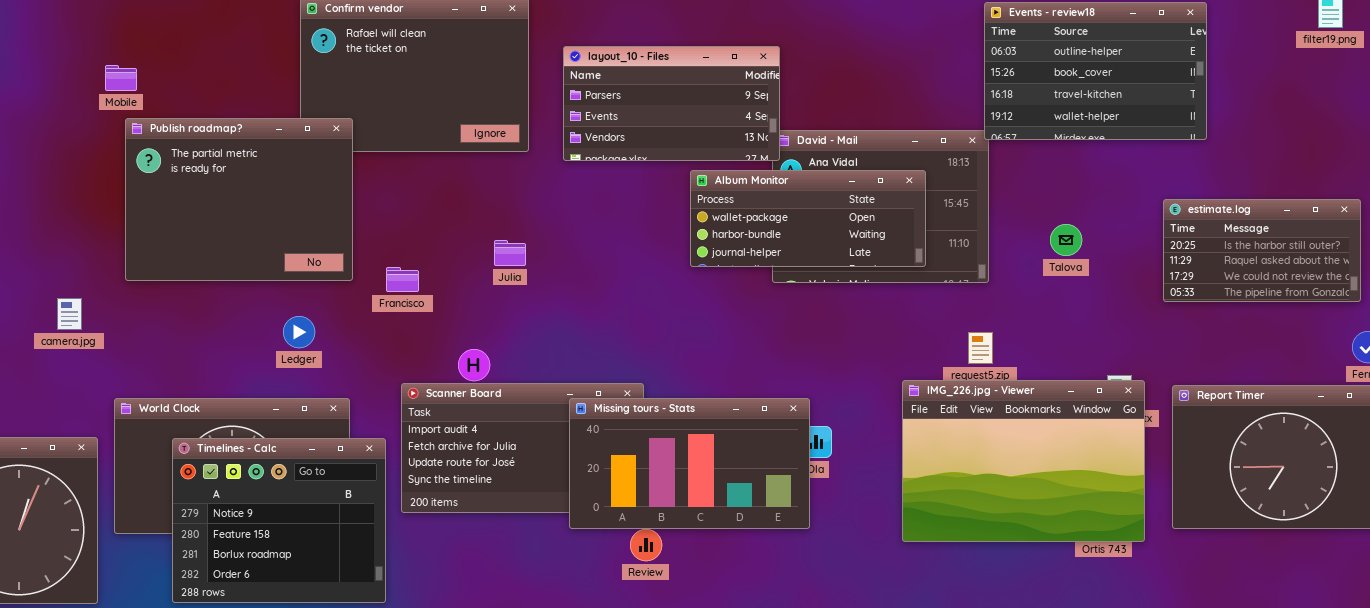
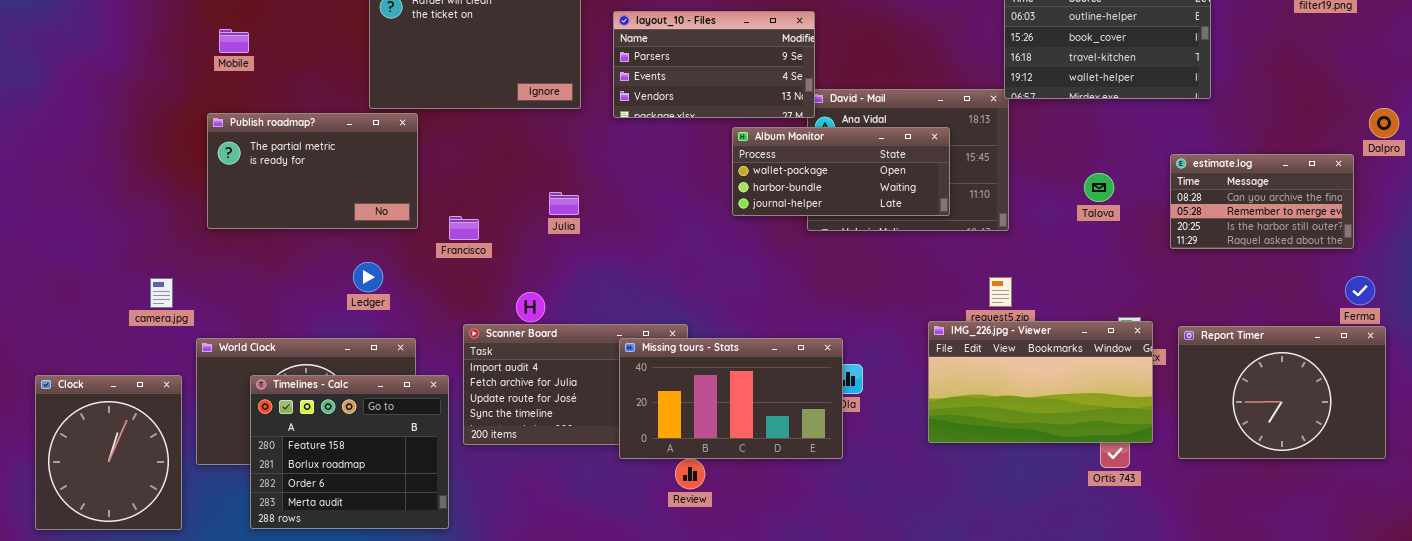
Mobile: [105,65,137,91] -> [219,29,249,53], moved
Publish roadmap?: [125,118,353,281] -> [207,113,418,229], resized
estimate.log: [1163,199,1361,302] -> [1170,154,1354,249], scrolled up 2 rows
Talova: [1050,224,1082,256] -> [1084,173,1114,202], moved
camera.jpg: [57,298,82,330] -> [150,278,173,308], moved
IMG_226.jpg - Viewer: [902,380,1145,542] -> [928,321,1153,443], resized
Timelines - Calc: [172,438,386,603] -> [250,375,449,529], scrolled down 1 row

